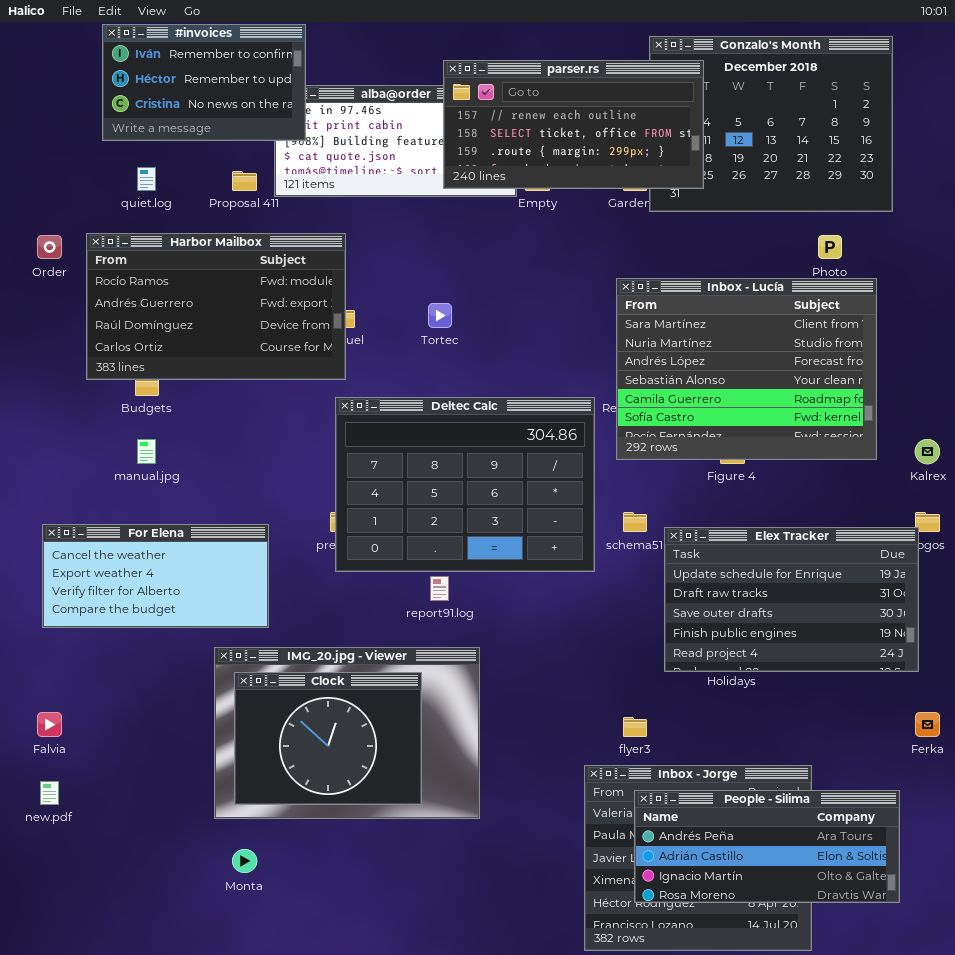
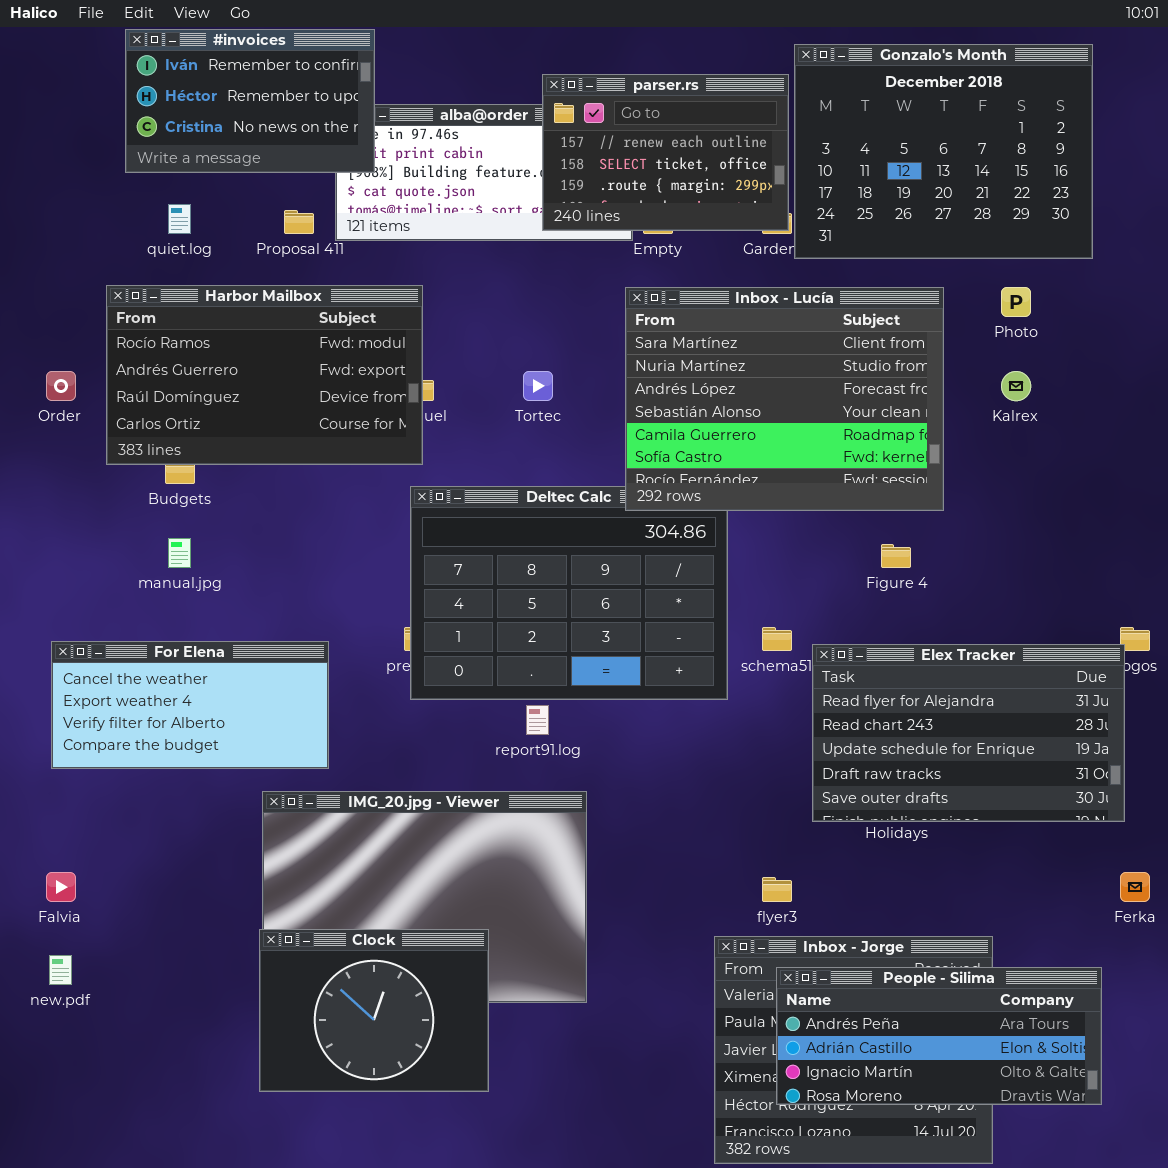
parser.rs: [443,60,704,189] -> [542,74,789,231], resized
Order: [37,235,62,259] -> [46,371,76,401], moved
Inbox - Lucía: [616,278,877,460] -> [625,287,944,511], moved
Kalrex: [915,439,940,464] -> [1001,371,1031,401], moved
Elex Tracker: [664,527,919,672] -> [812,644,1125,822], scrolled up 2 rows
Clock: [234,672,422,805] -> [259,929,489,1092], moved

